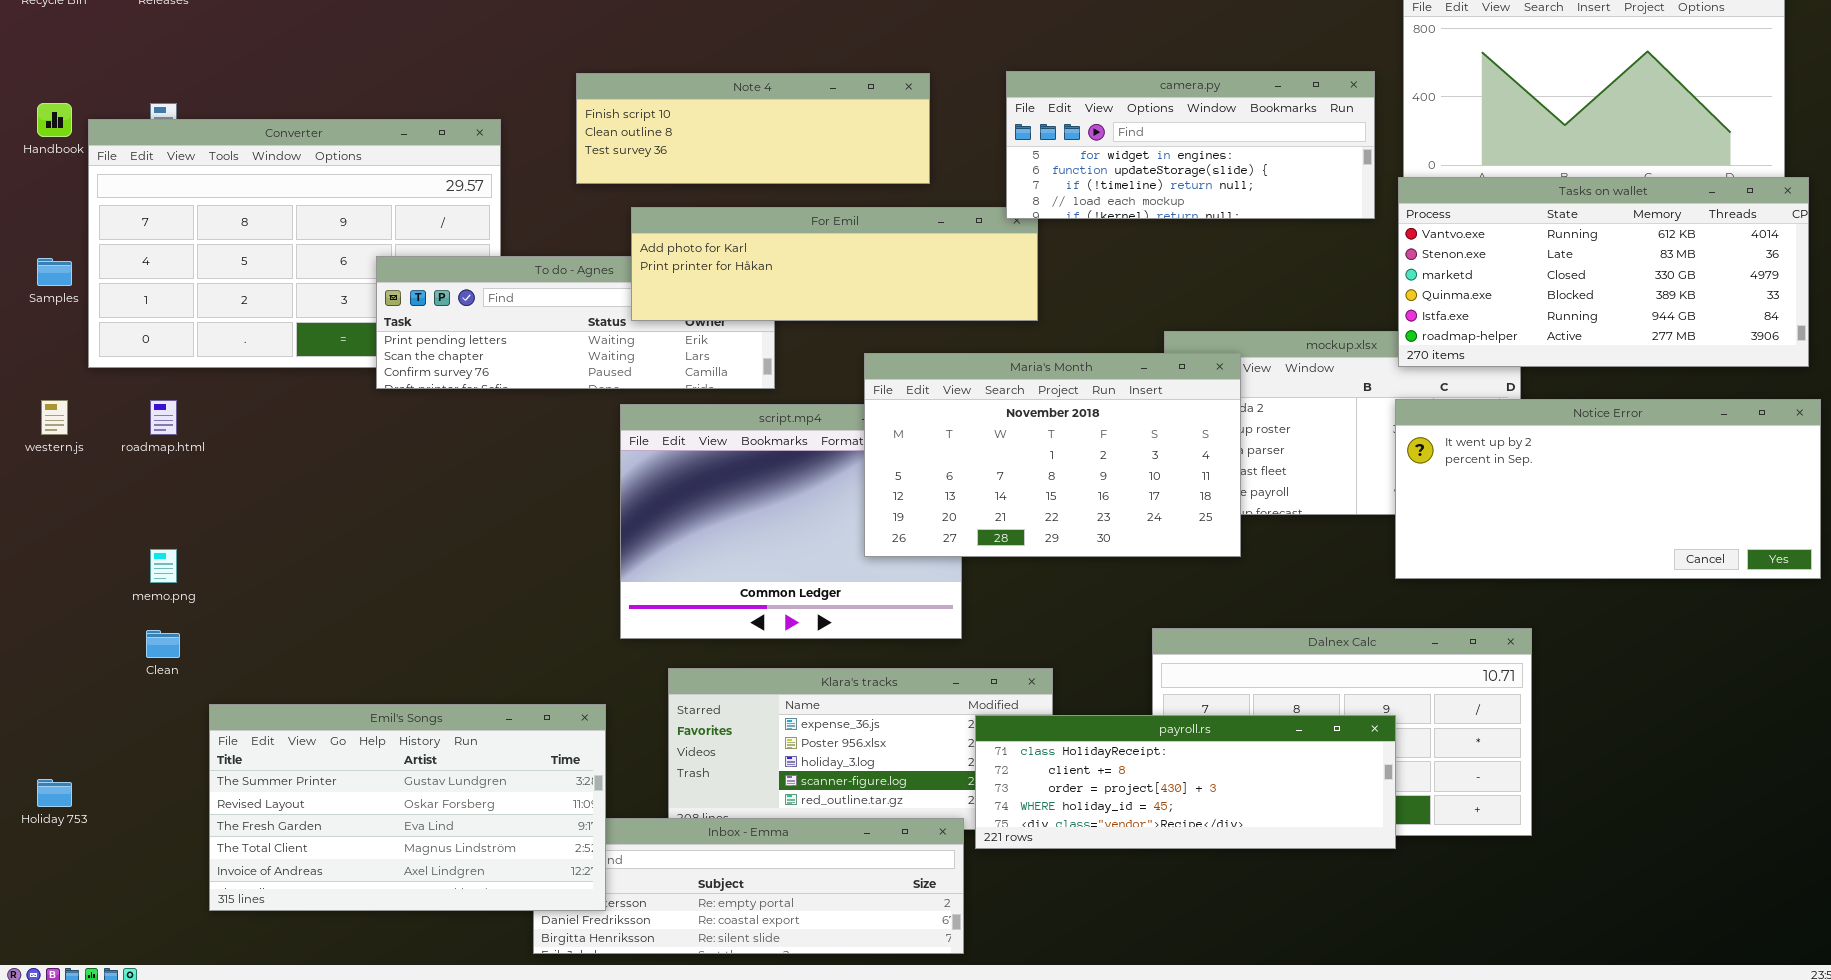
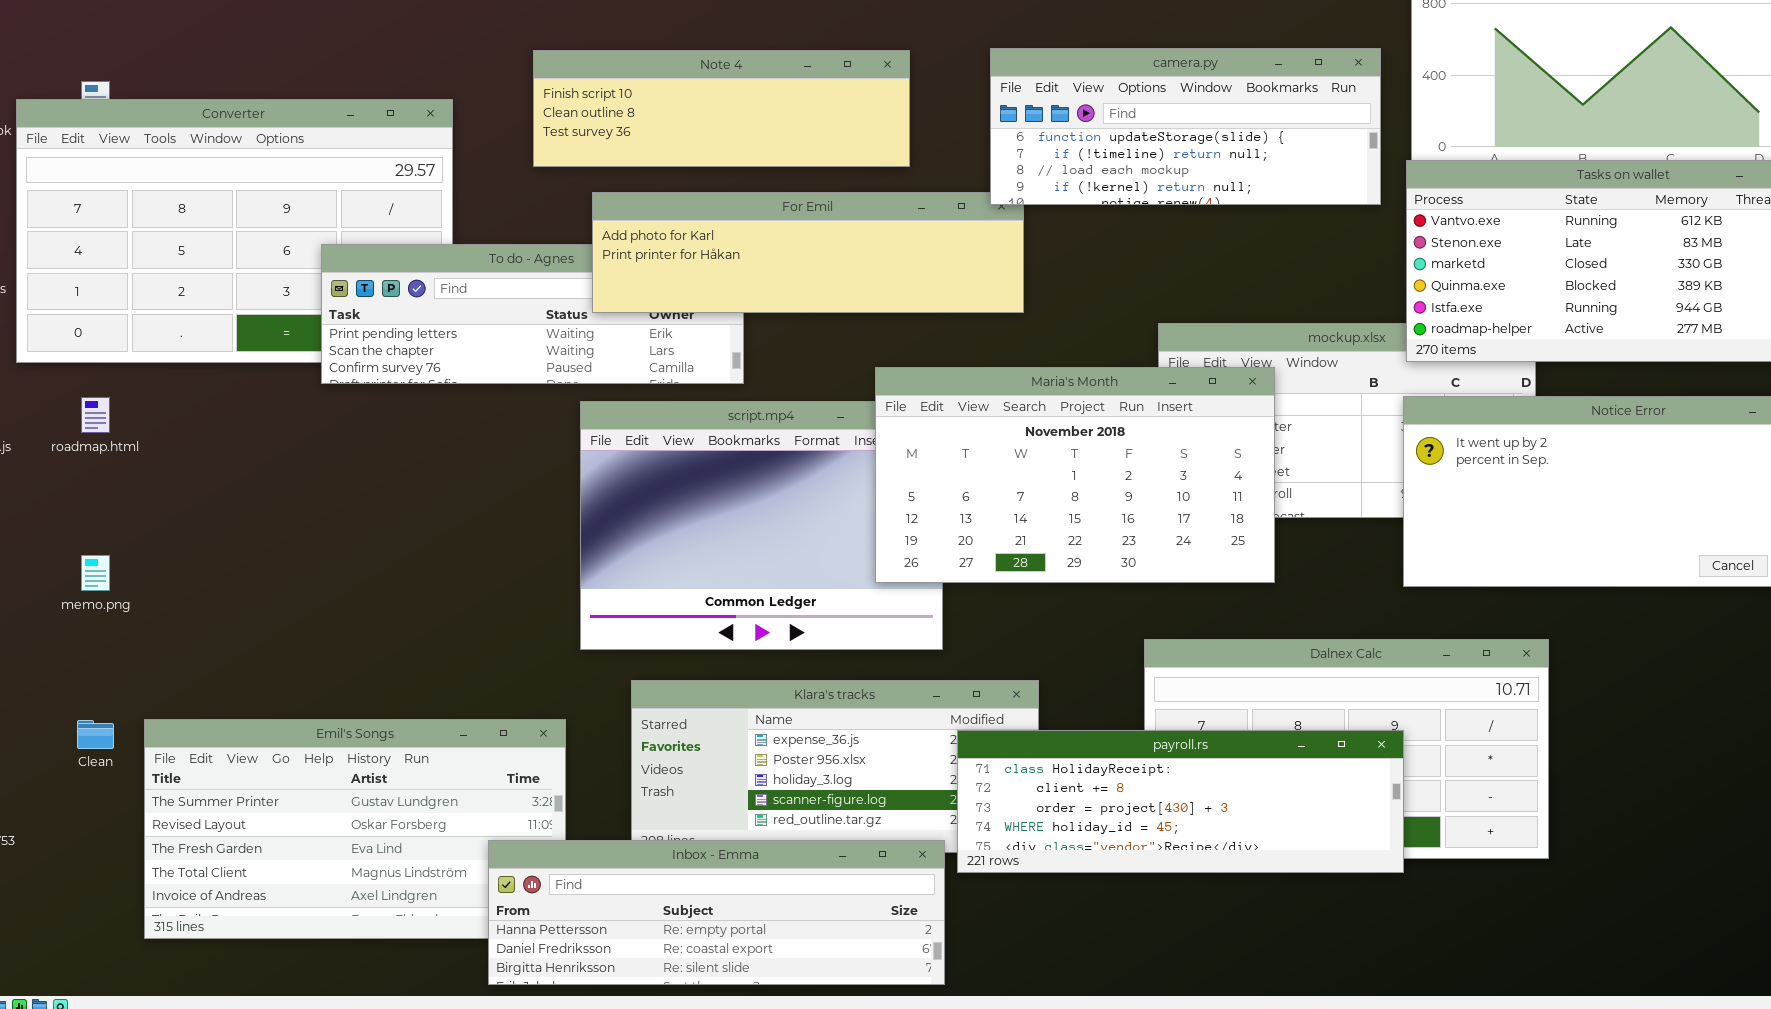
camera.py: [1006,71,1375,219] -> [990,48,1381,205], scrolled down 1 row
Maria's Month: [864,353,1241,557] -> [875,367,1275,583], moved
Clean: [146,630,180,658] -> [77,720,114,749], moved
Inbox - Emma: [533,818,964,954] -> [488,840,945,985], raised

